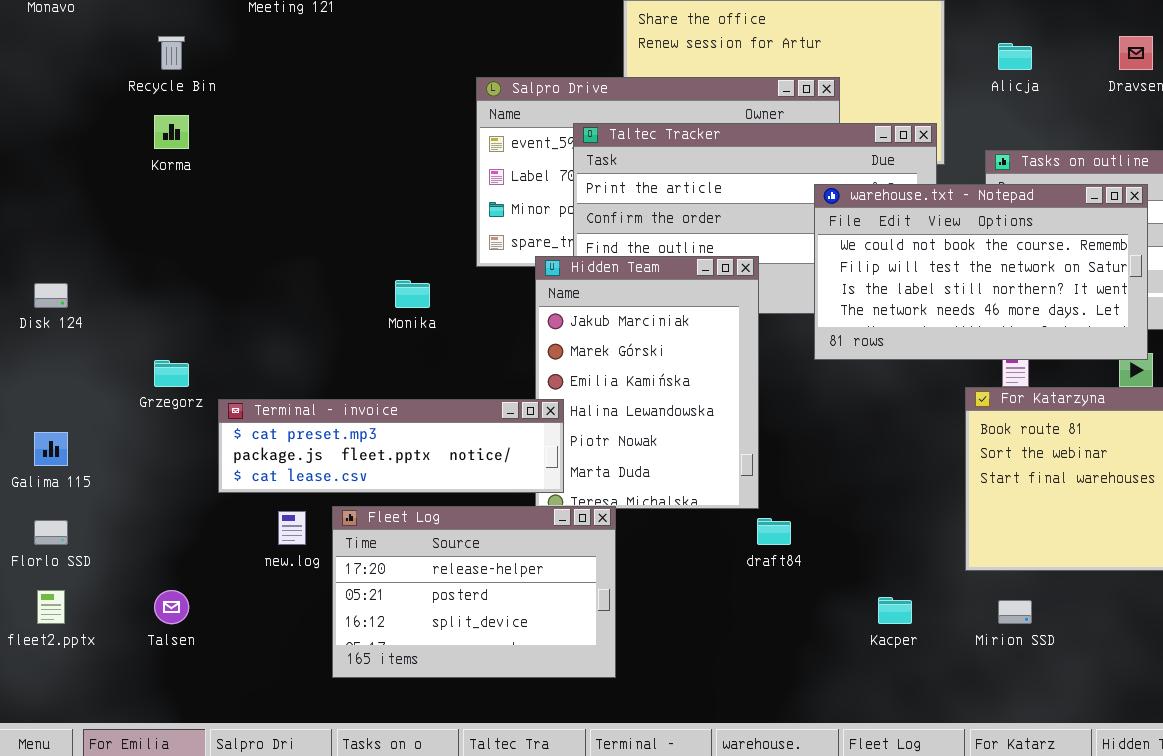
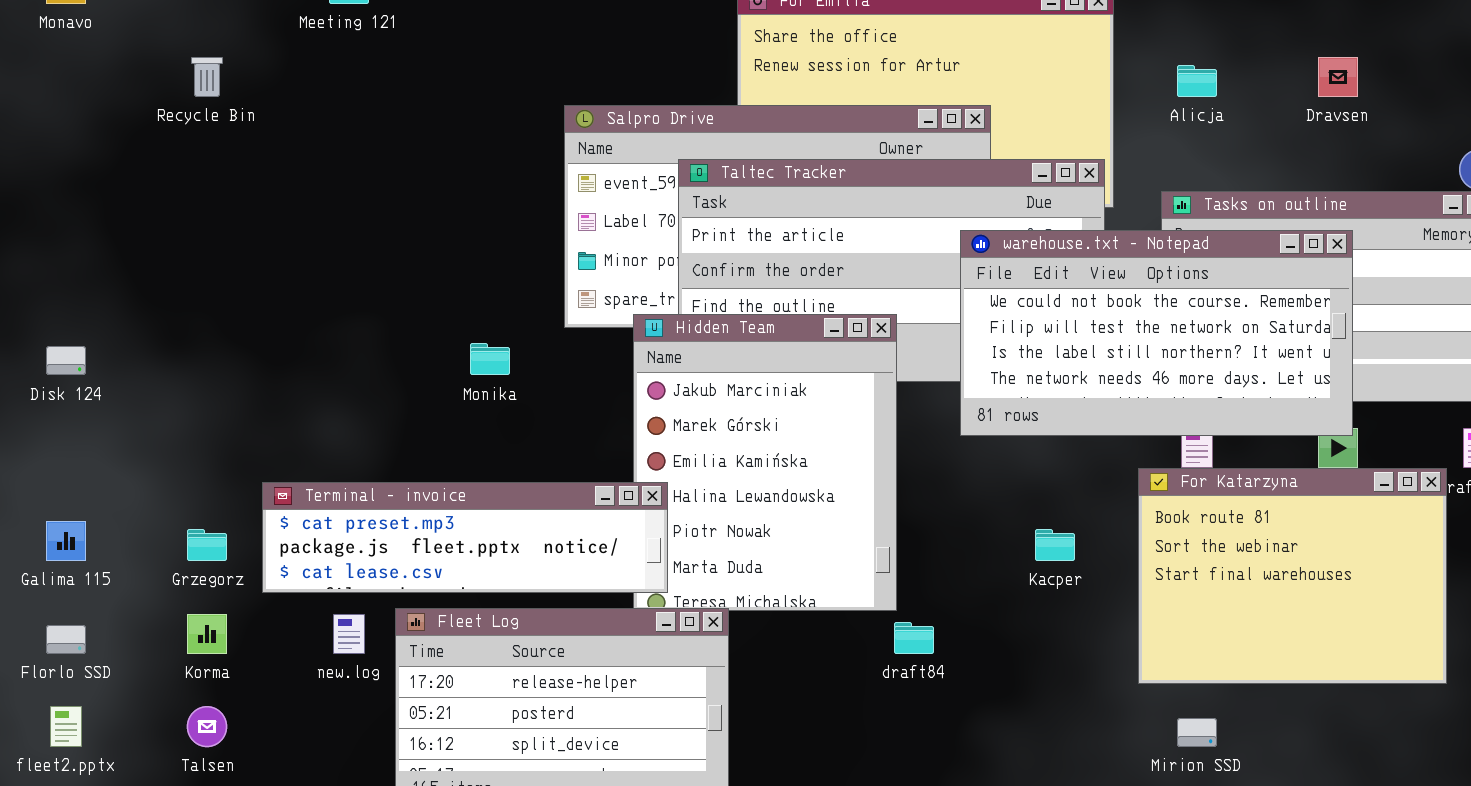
Korma: [154,115,189,149] -> [187,614,227,654], moved
Grzegorz: [154,360,189,387] -> [187,529,227,561], moved
Kacper: [878,597,912,624] -> [1035,529,1075,561], moved

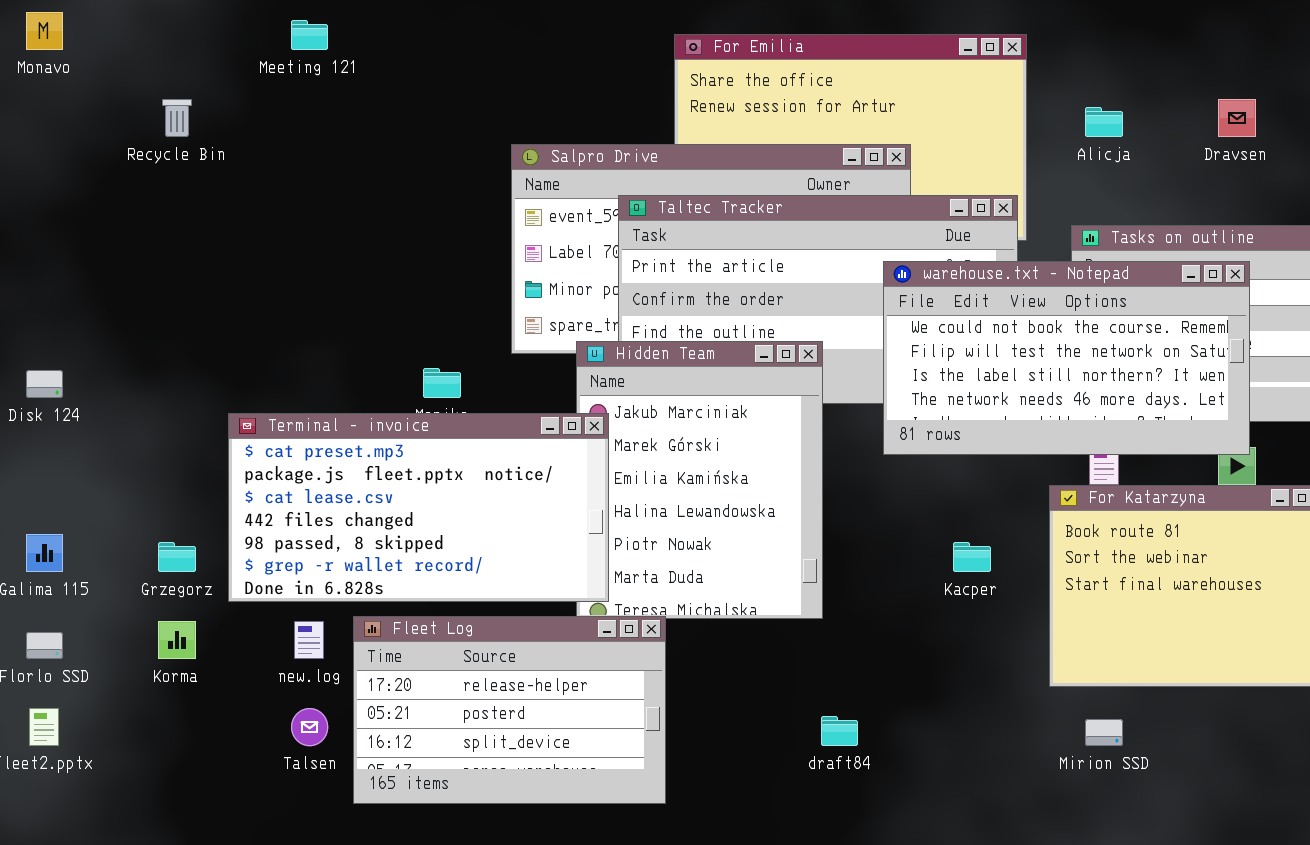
Terminal - invoice: [262,482,668,593] -> [228,413,609,602], resized
draft84: [894,622,934,654] -> [821,716,858,746], moved
Talsen: [187,706,227,747] -> [291,708,328,746], moved

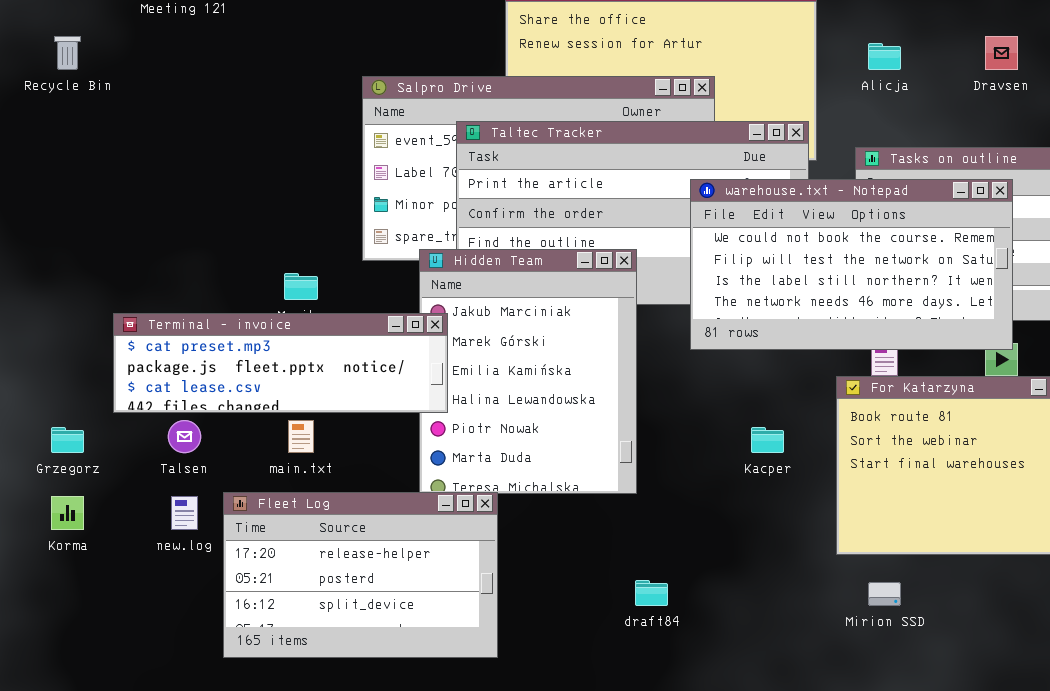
Terminal - invoice: [228,413,609,602] -> [113,313,448,413], resized
Talsen: [291,708,328,746] -> [168,420,201,453], moved

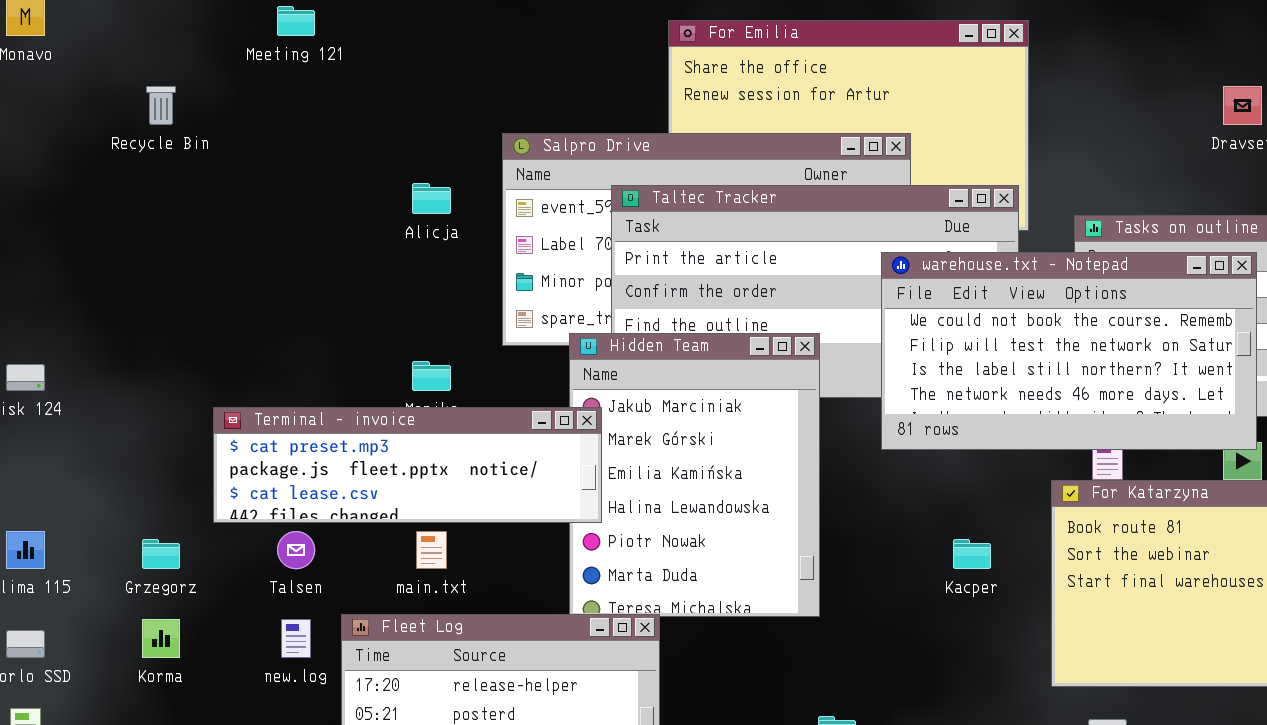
Alicja: [868,43,901,70] -> [412,183,451,214], moved

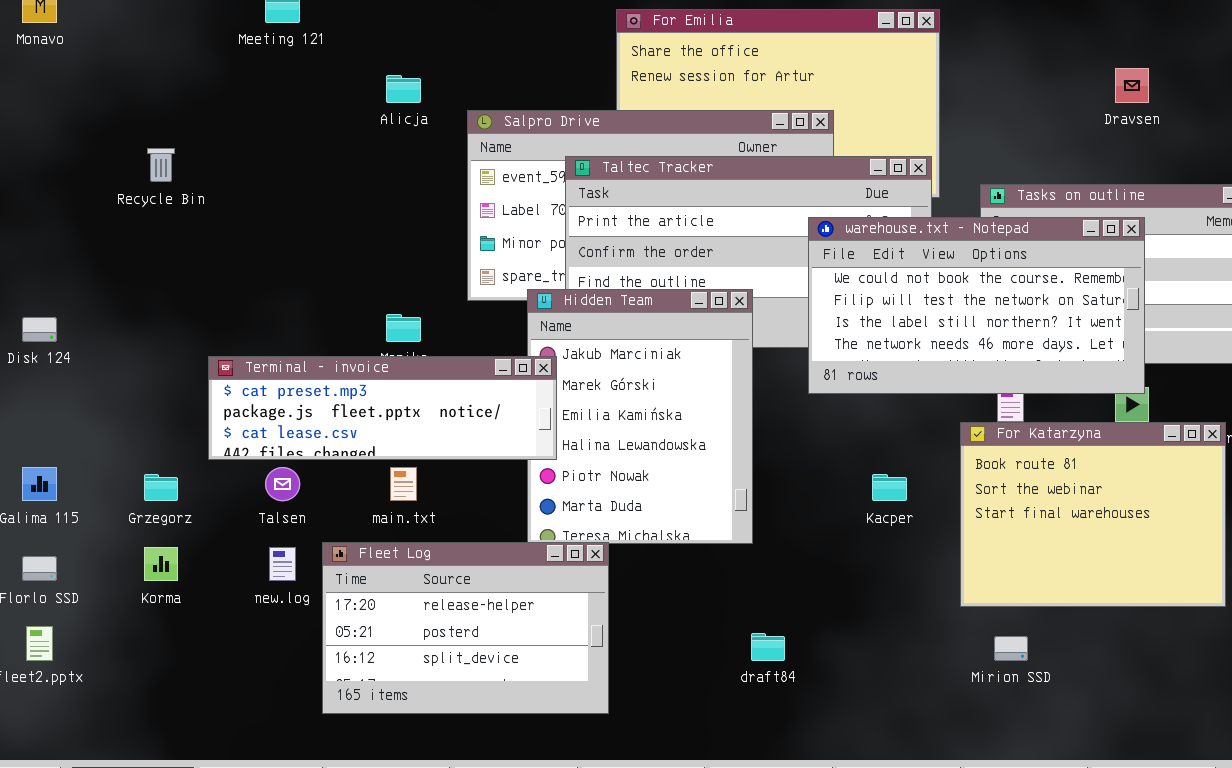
Recycle Bin: [146,86,176,125] -> [147,148,175,182], moved
Alicja: [412,183,451,214] -> [386,75,421,103], moved

